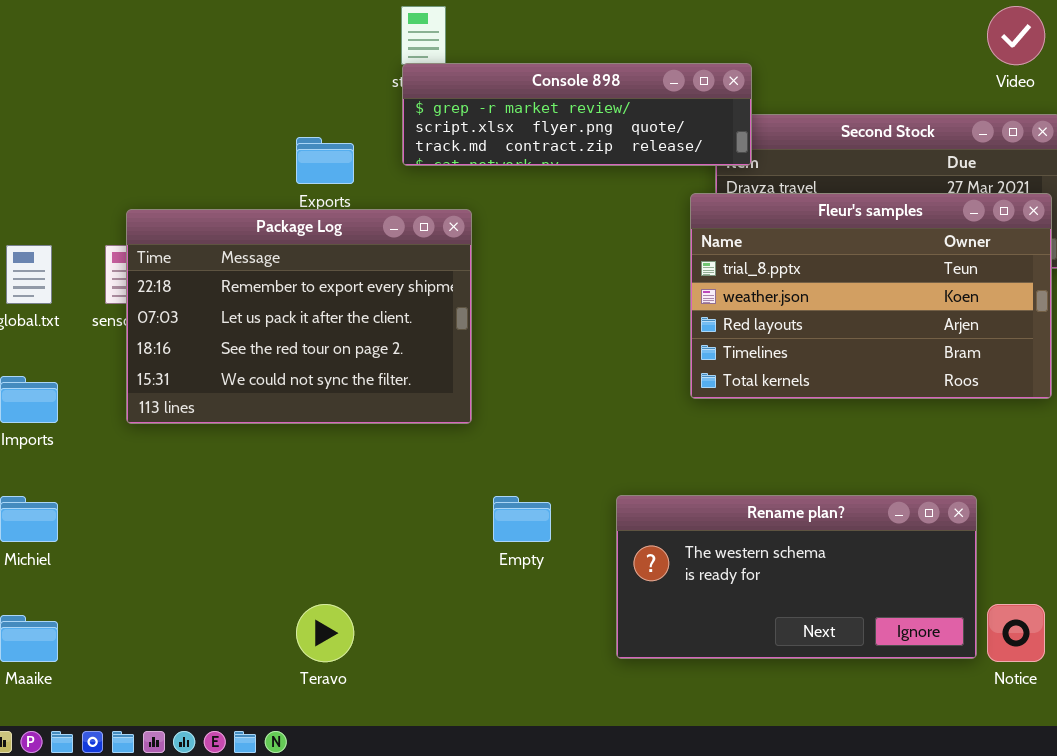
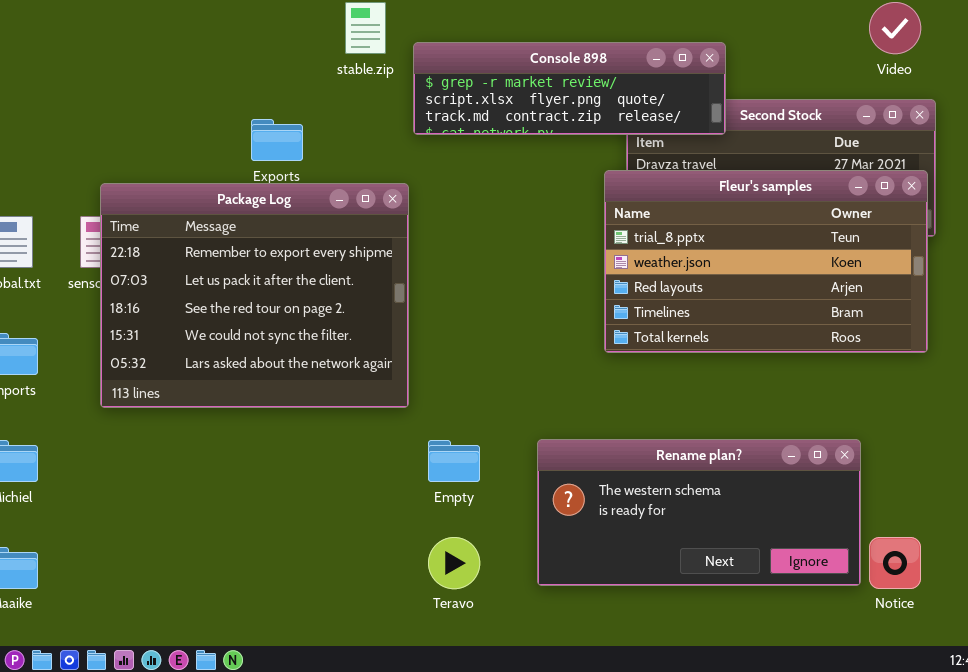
Console 898: [402,63,752,166] -> [413,42,726,135], moved
Package Log: [126,209,472,424] -> [100,183,409,408], resized
Teravo: [296,604,354,662] -> [428,537,480,589], moved

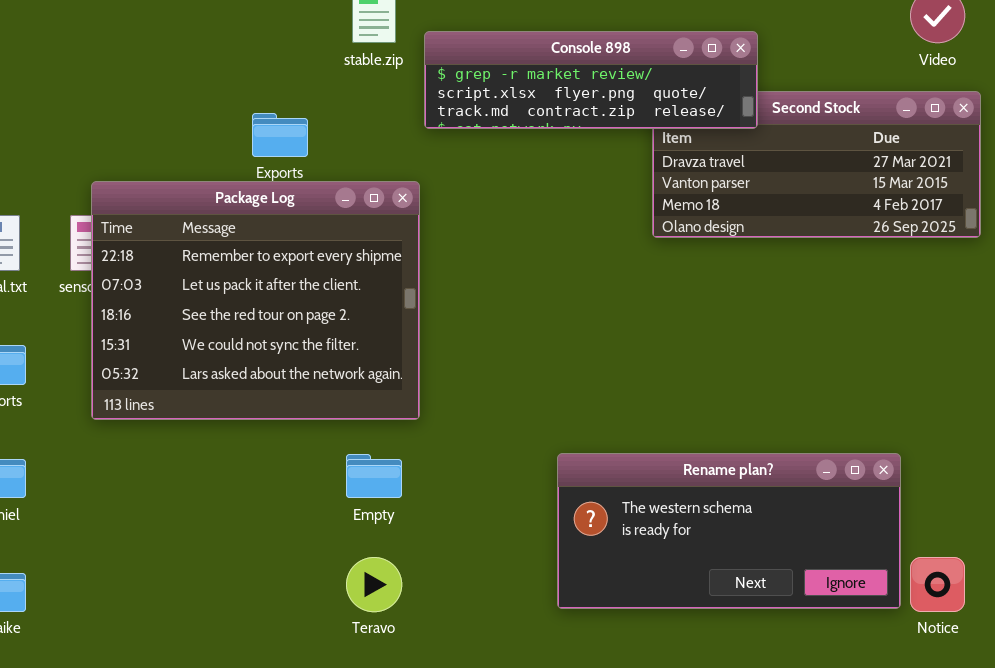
Fleur's samples: [604,170,928,353] -> none, closed
Empty: [428,440,480,482] -> [346,454,402,498], moved
Teravo: [428,537,480,589] -> [346,557,402,612], moved

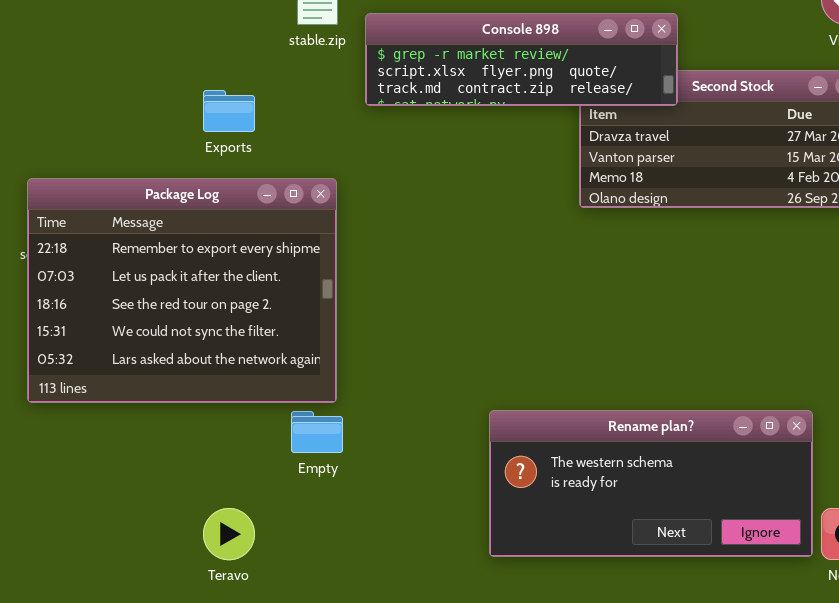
Package Log: [91,181,420,420] -> [27,178,337,403], moved
Teravo: [346,557,402,612] -> [203,508,255,560], moved

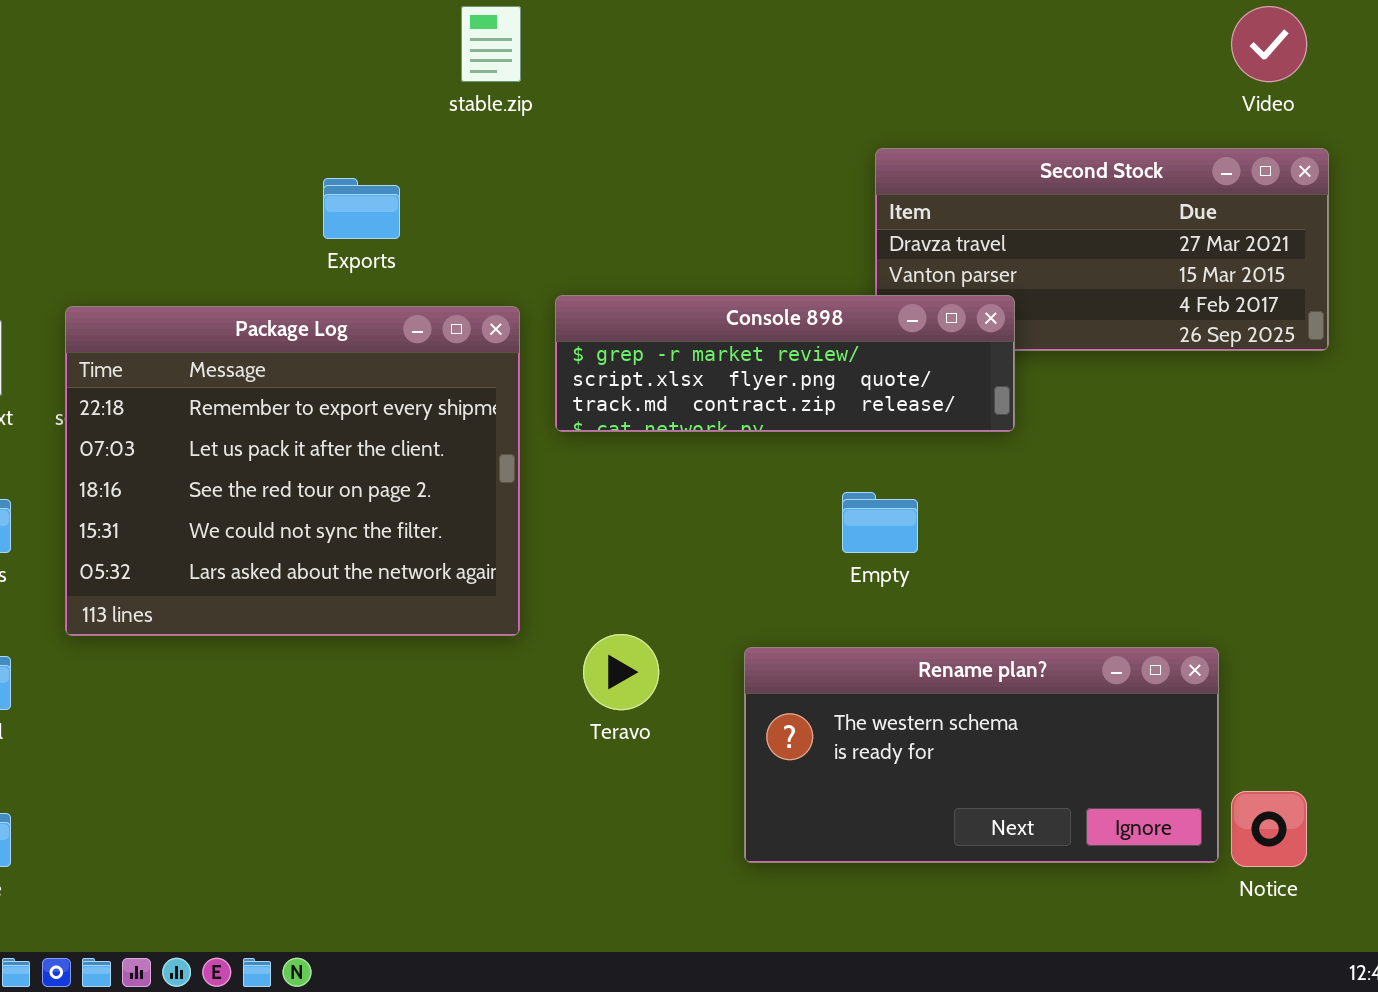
Console 898: [365,13,678,106] -> [555,295,1015,432], moved
Empty: [291,411,343,453] -> [842,492,918,553], moved
Teravo: [203,508,255,560] -> [583,634,659,710], moved

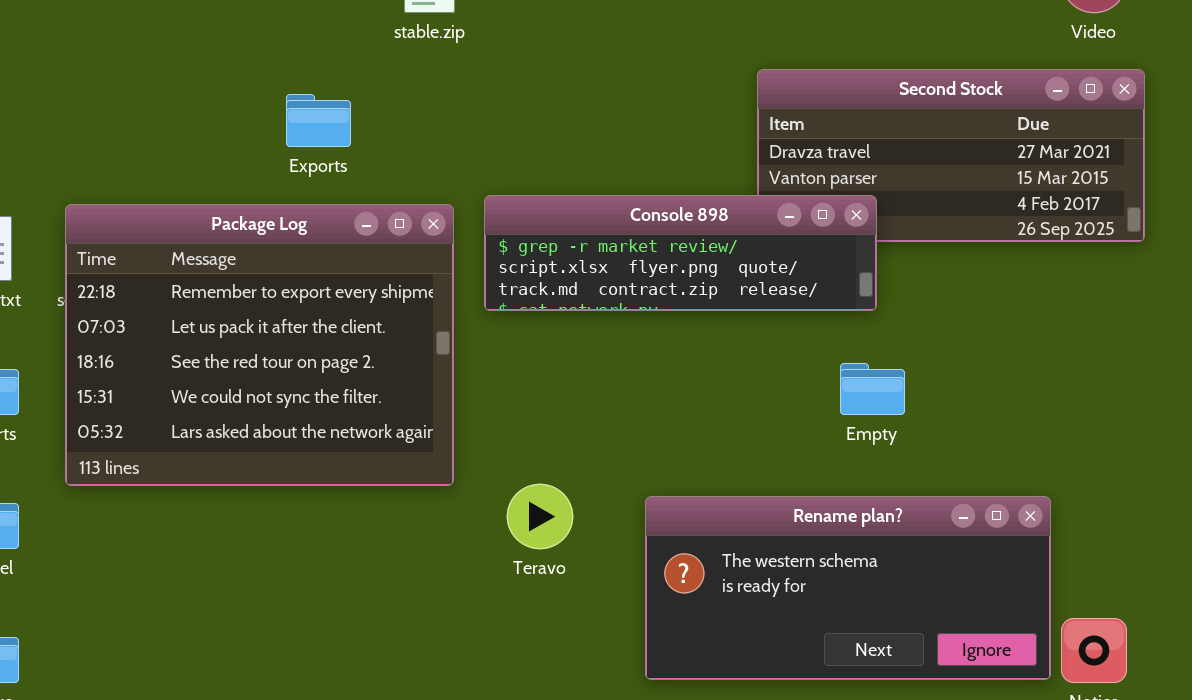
Empty: [842,492,918,553] -> [840,363,905,415], moved

